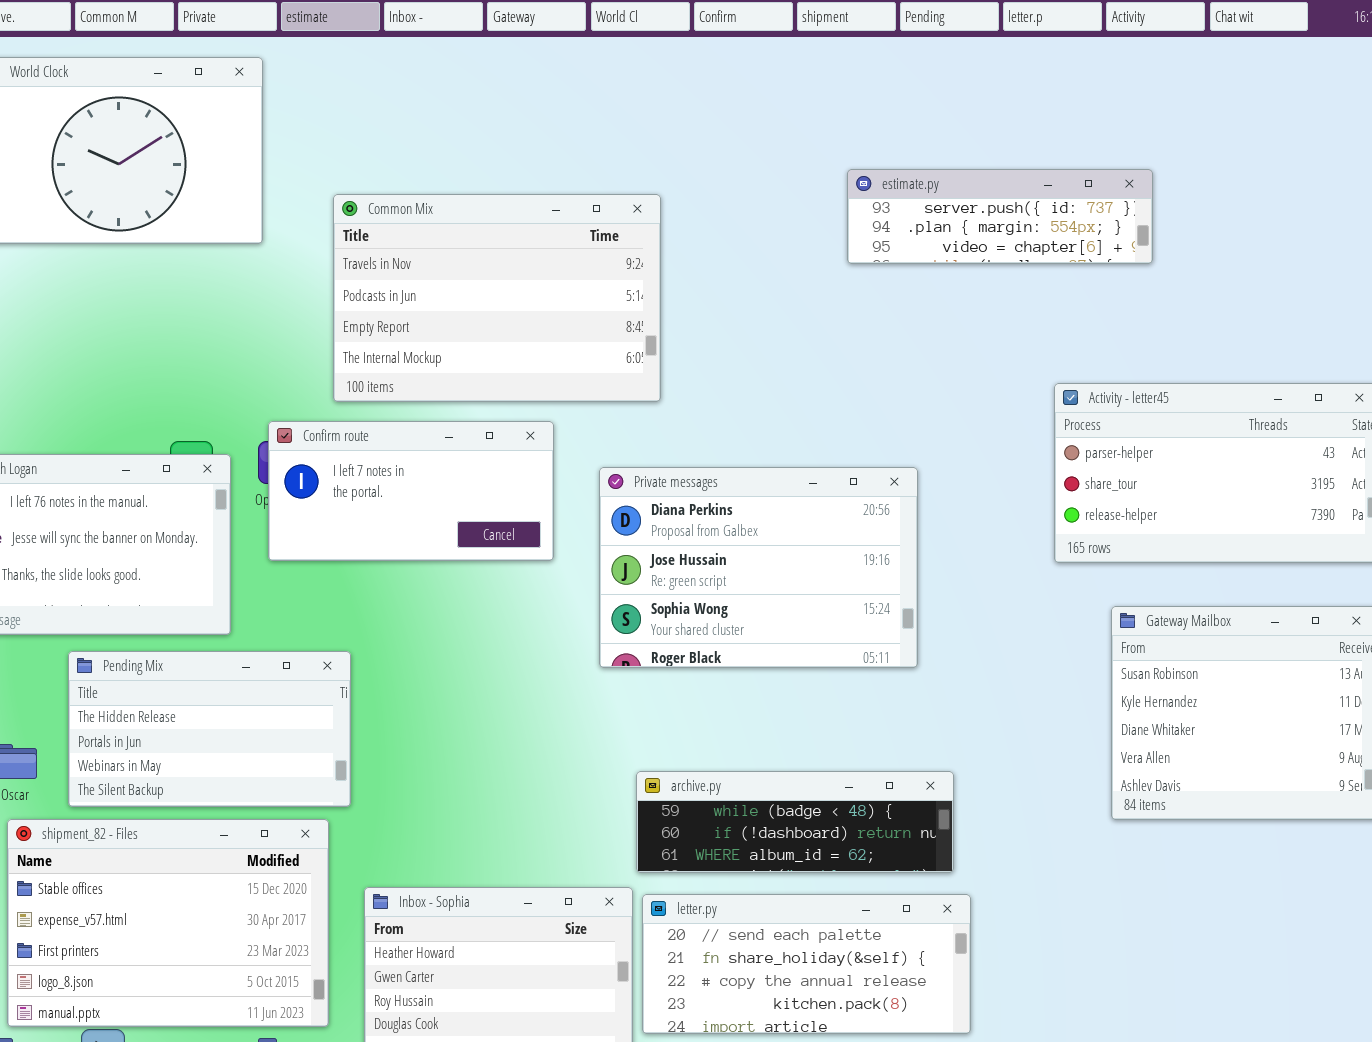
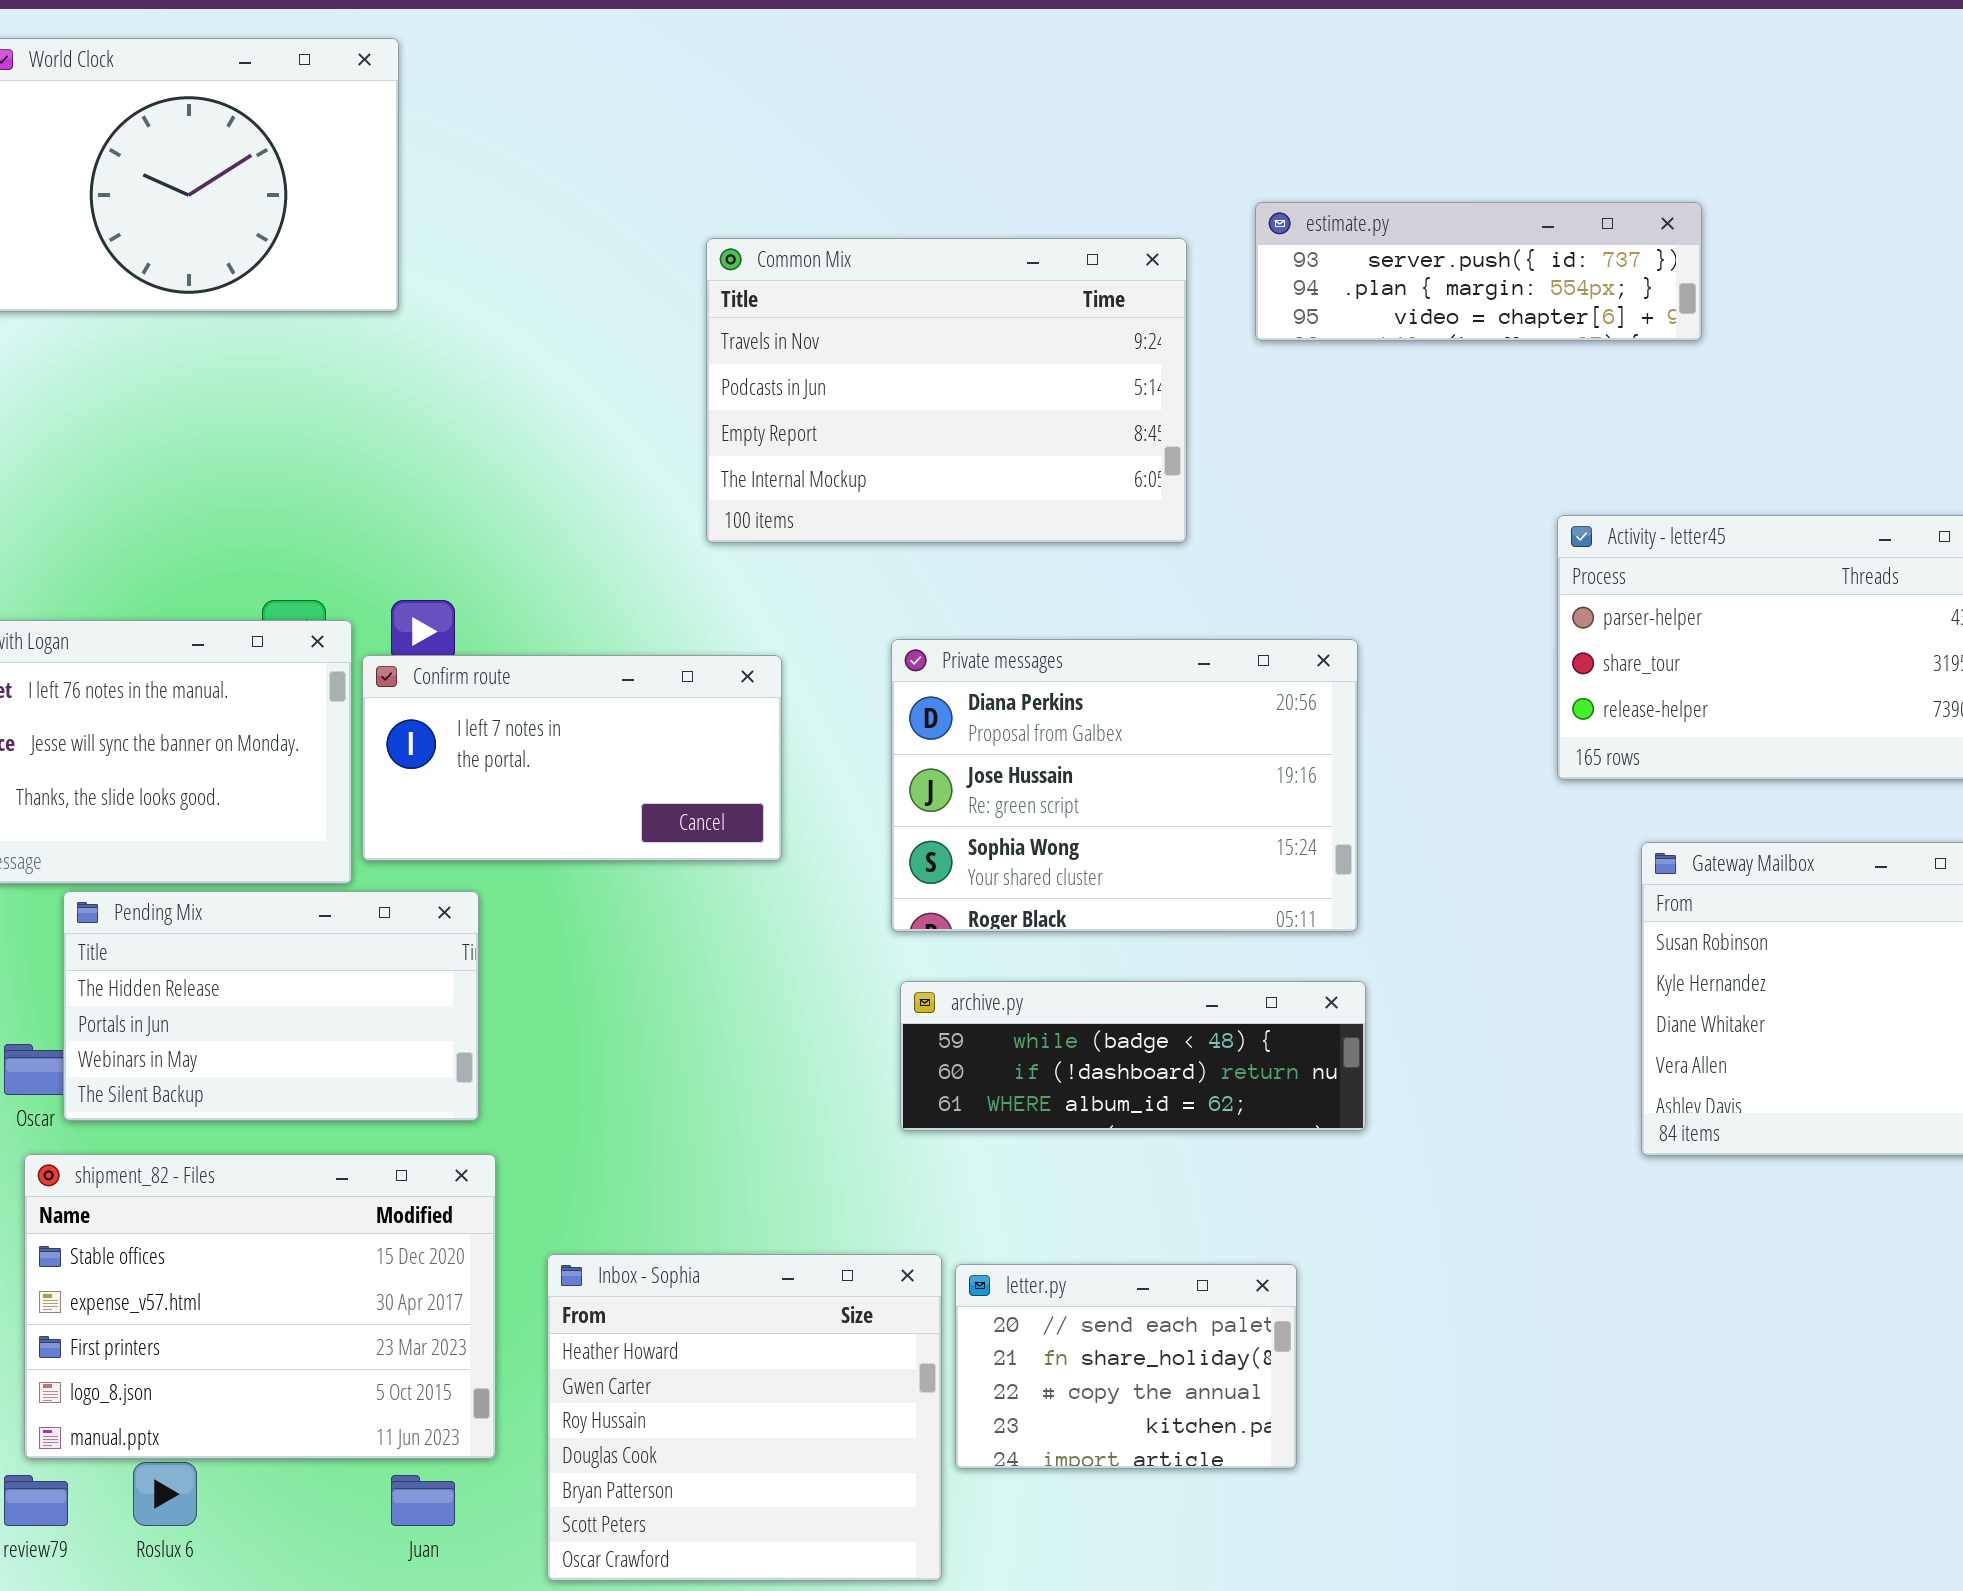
Common Mix: [333,194,661,402] -> [706,238,1187,543], moved
Confirm route: [268,421,554,561] -> [362,655,782,861], moved
Pending Mix: [68,651,351,807] -> [63,891,479,1121], moved
archive.py: [636,771,954,873] -> [900,981,1366,1131], moved
letter.py: [642,894,971,1034] -> [955,1264,1297,1469], resized

